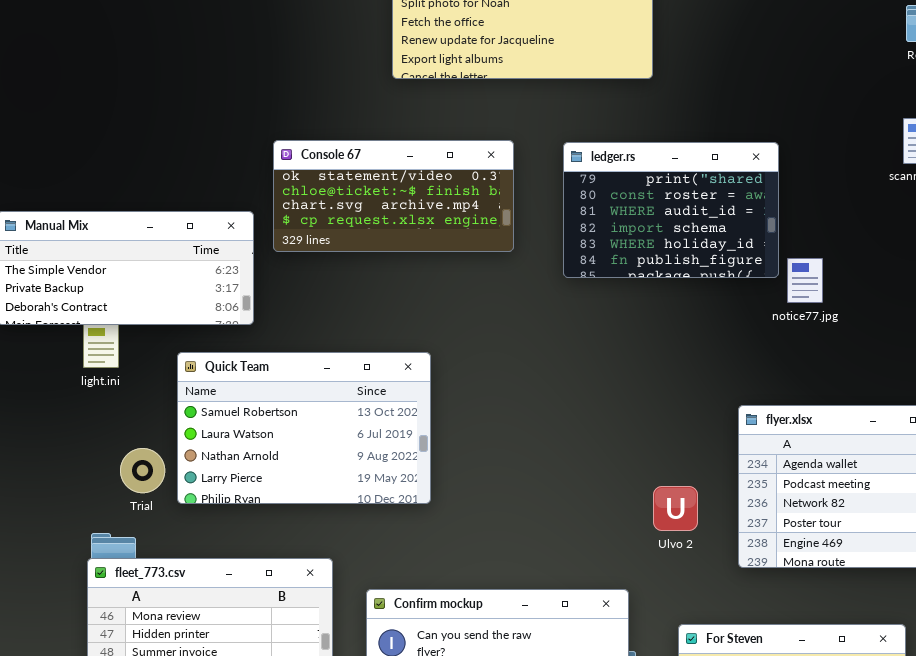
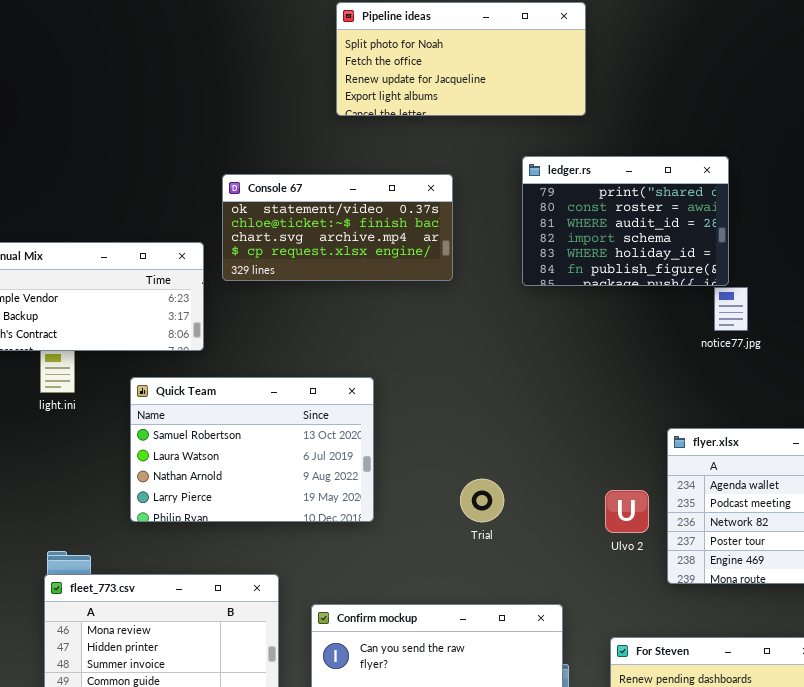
ledger.rs: [563,142,779,278] -> [522,156,729,286], moved
Trial: [120,448,165,493] -> [460,479,504,522], moved
Ulvo 2: [653,486,698,531] -> [605,490,649,533], moved

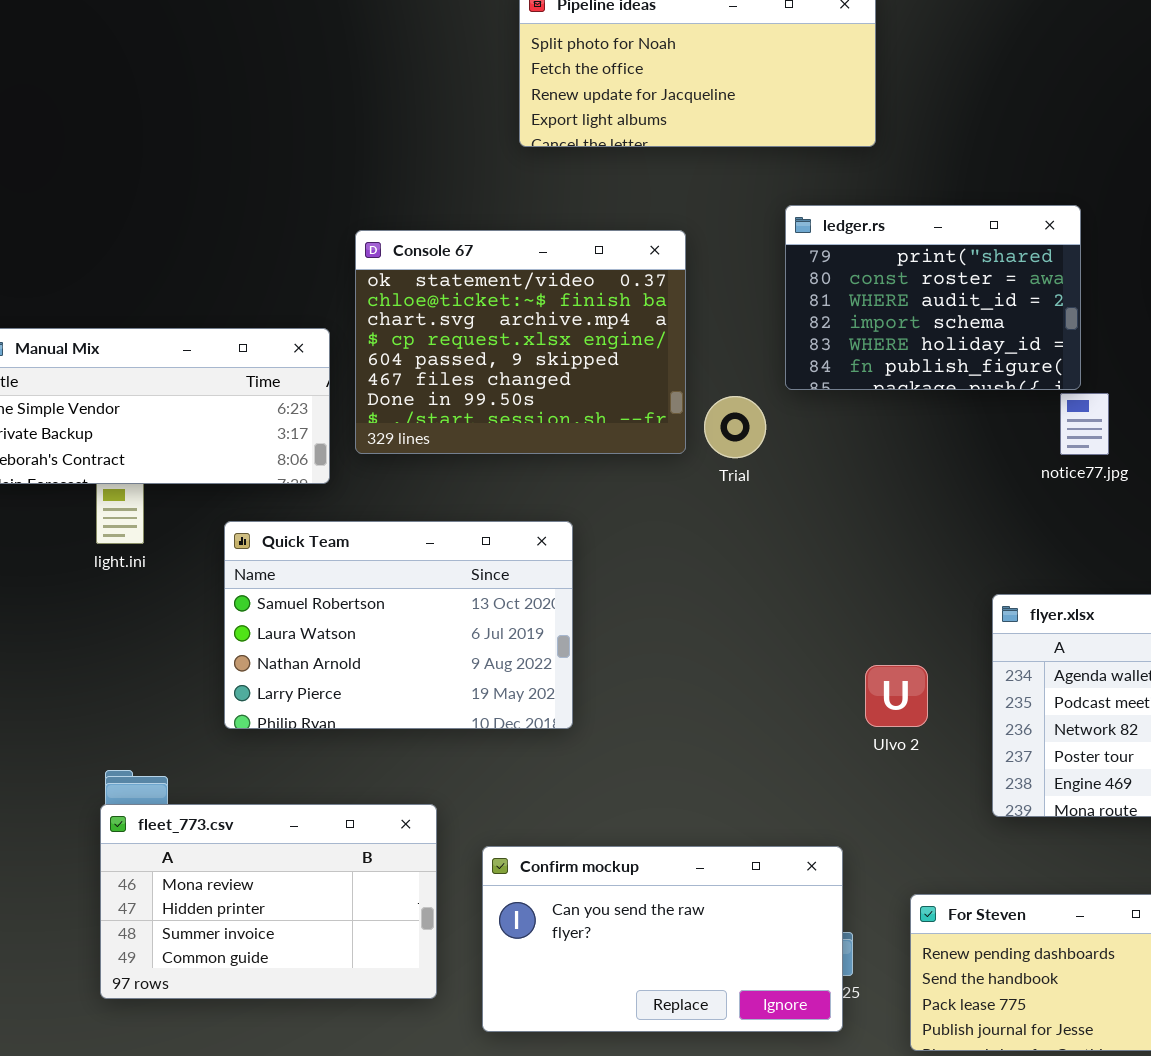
Console 67: [222,174,453,281] -> [355,230,686,454], resized
Trial: [460,479,504,522] -> [704,396,766,458], moved
Ulvo 2: [605,490,649,533] -> [865,665,928,727], moved

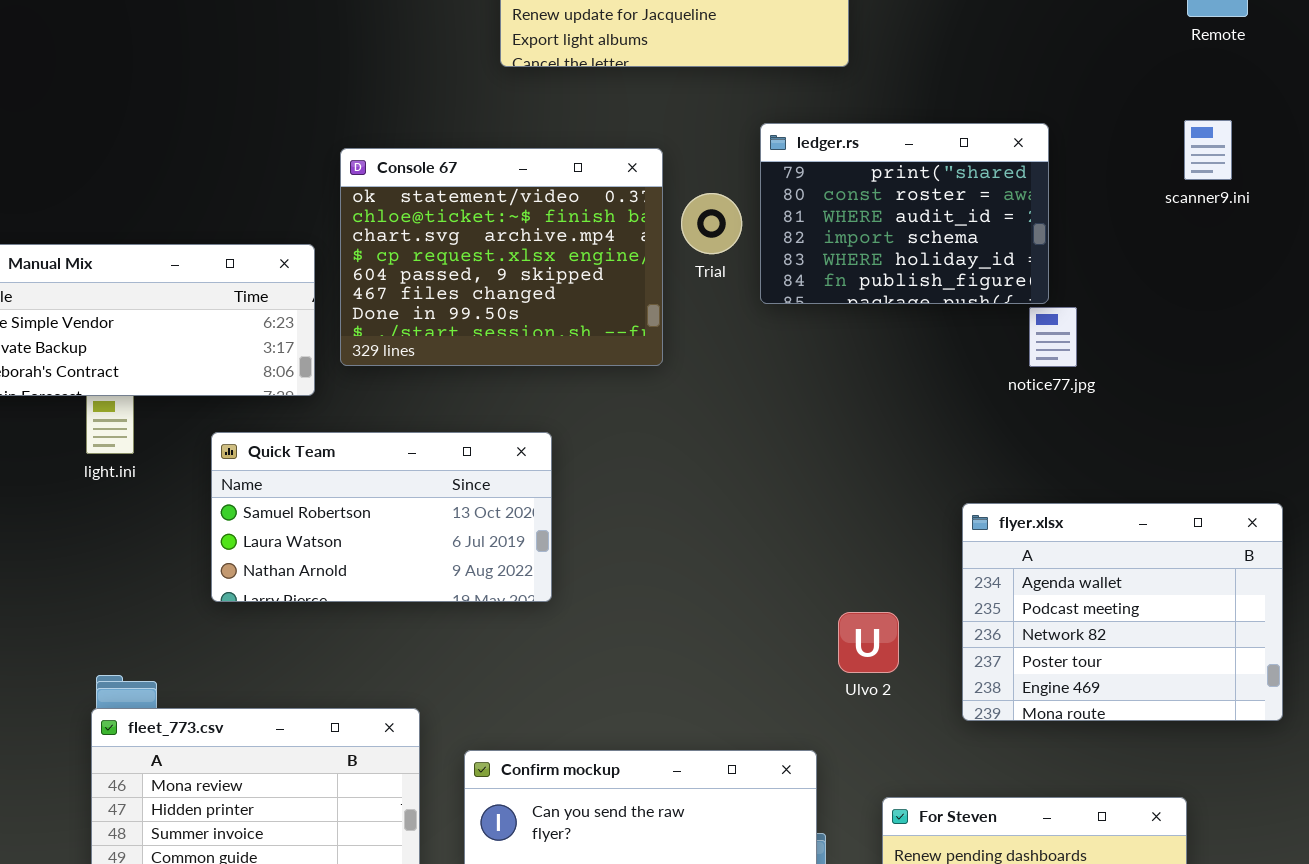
Trial: [704,396,766,458] -> [681,193,742,254], moved
Quick Team: [224,521,573,729] -> [211,432,552,602], resized
Ulvo 2: [865,665,928,727] -> [838,612,899,673], moved

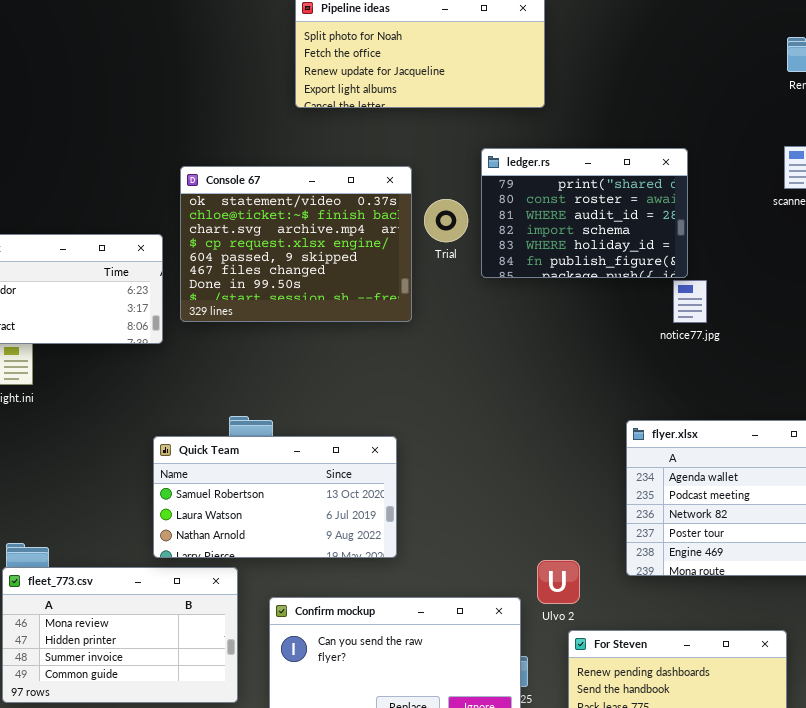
Quick Team: [211,432,552,602] -> [153,436,397,558], moved
Ulvo 2: [838,612,899,673] -> [537,560,580,604], moved

